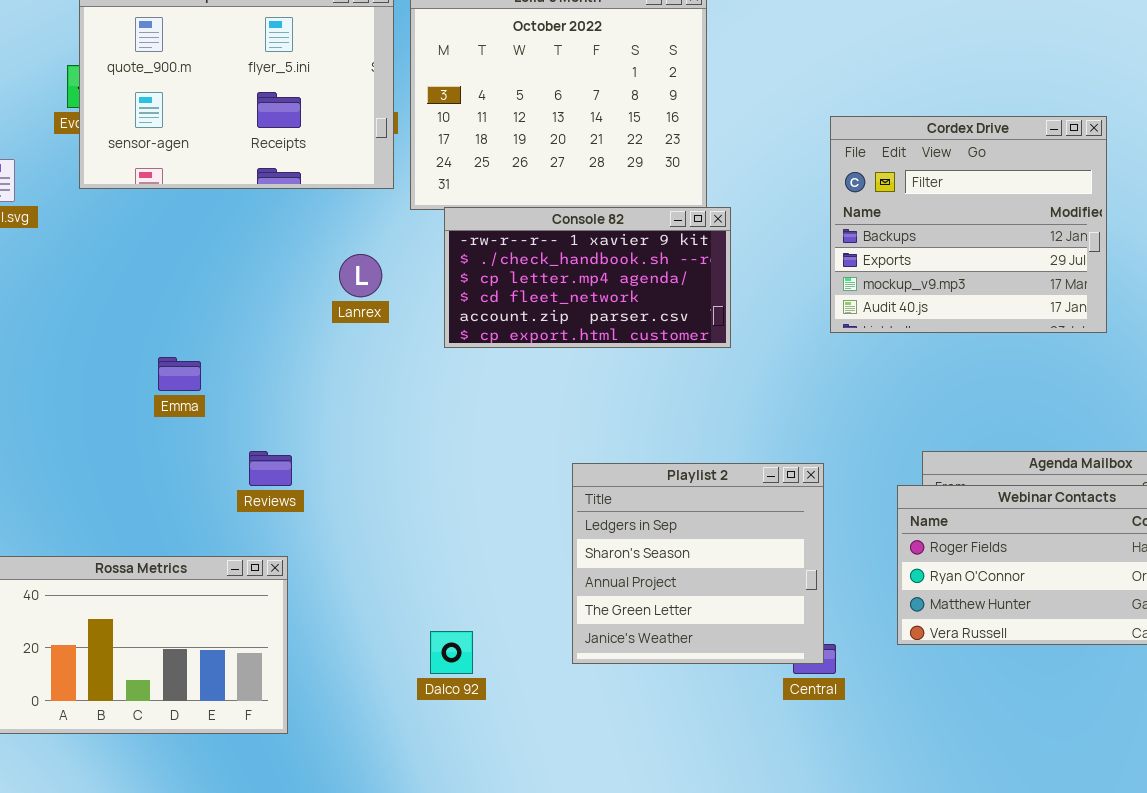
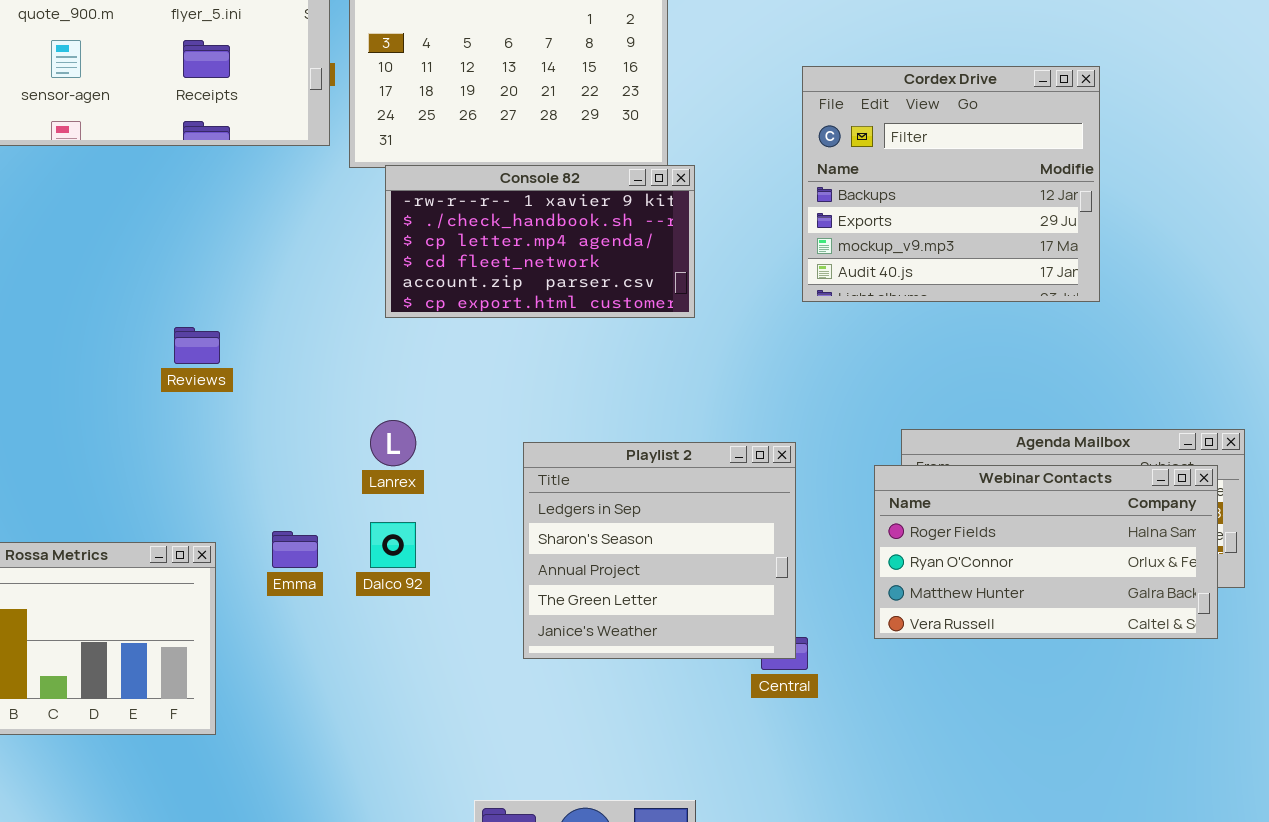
Lanrex: [339,254,382,297] -> [370,420,416,466], moved
Emma: [158,357,201,391] -> [272,531,318,568], moved
Reviews: [249,451,292,486] -> [174,327,220,364], moved
Dalco 92: [430,631,473,674] -> [370,522,416,568], moved

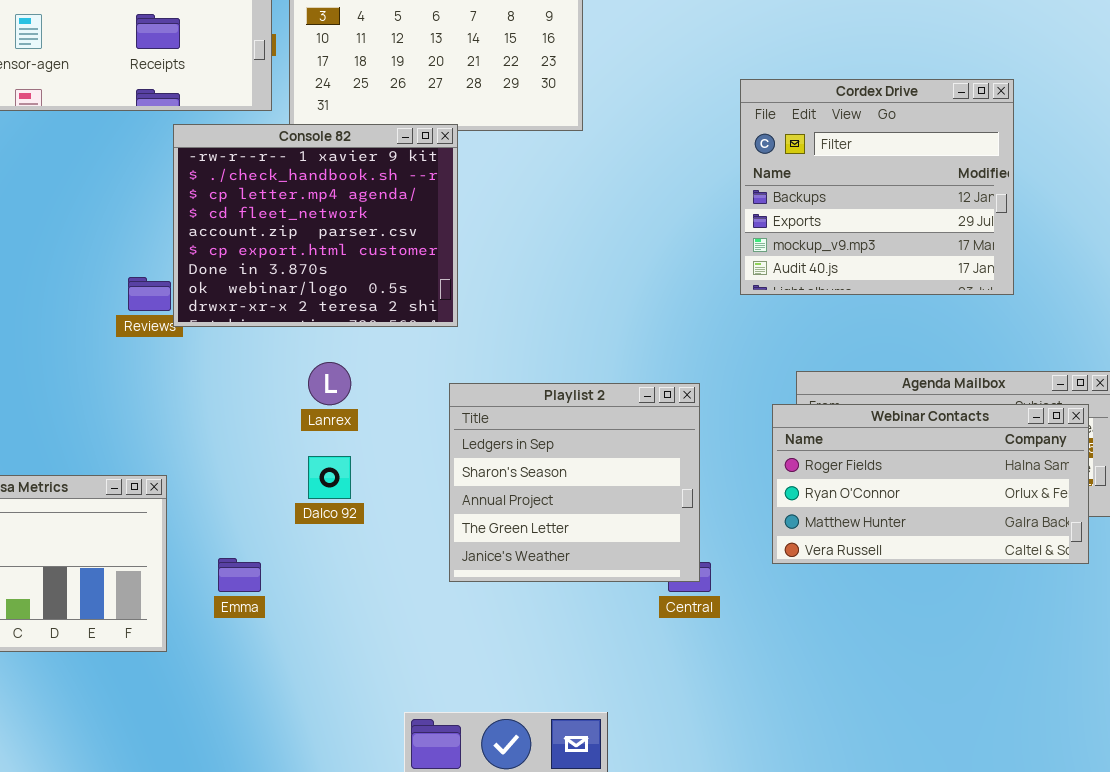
Cordex Drive: [802,66,1100,302] -> [740,79,1014,295], moved
Console 82: [385,165,695,318] -> [173,124,458,327], moved, resized
Emma: [272,531,318,568] -> [218,558,261,592], moved

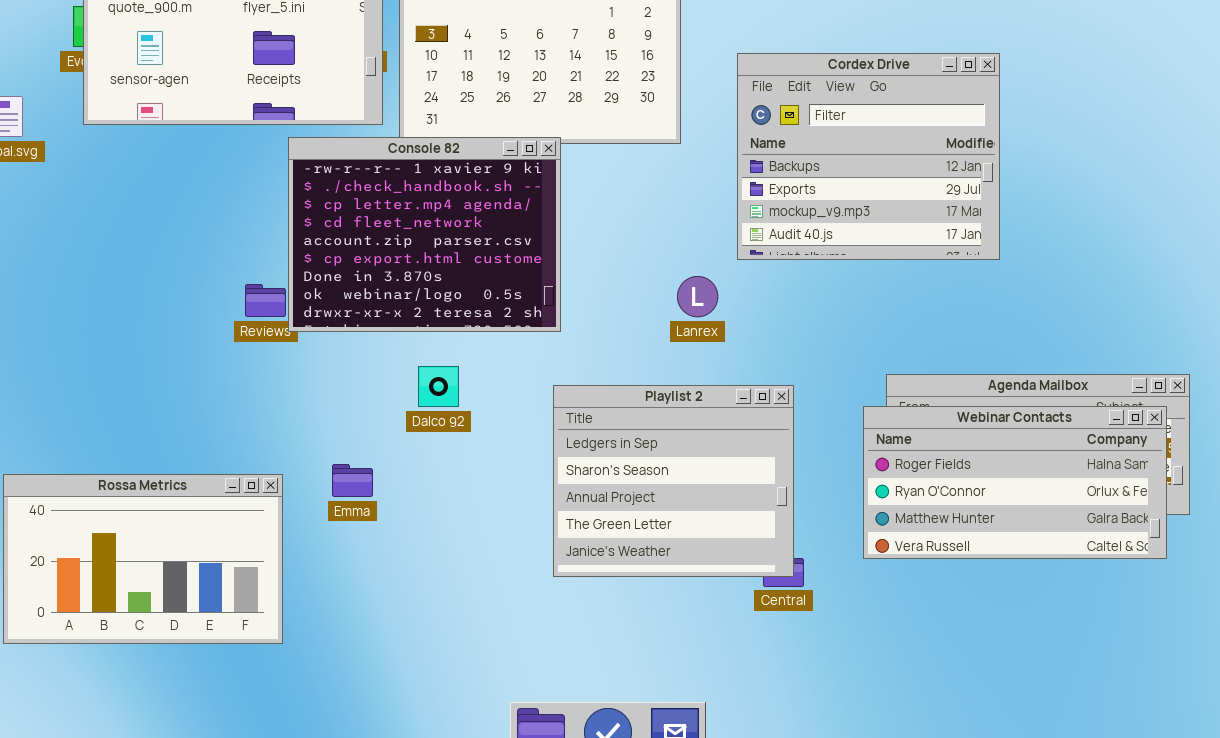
Cordex Drive: [740,79,1014,295] -> [737,53,1000,260], moved
Lanrex: [308,362,351,405] -> [677,276,718,317], moved
Dalco 92: [308,456,351,499] -> [418,366,459,407], moved
Emma: [218,558,261,592] -> [332,464,373,497], moved

